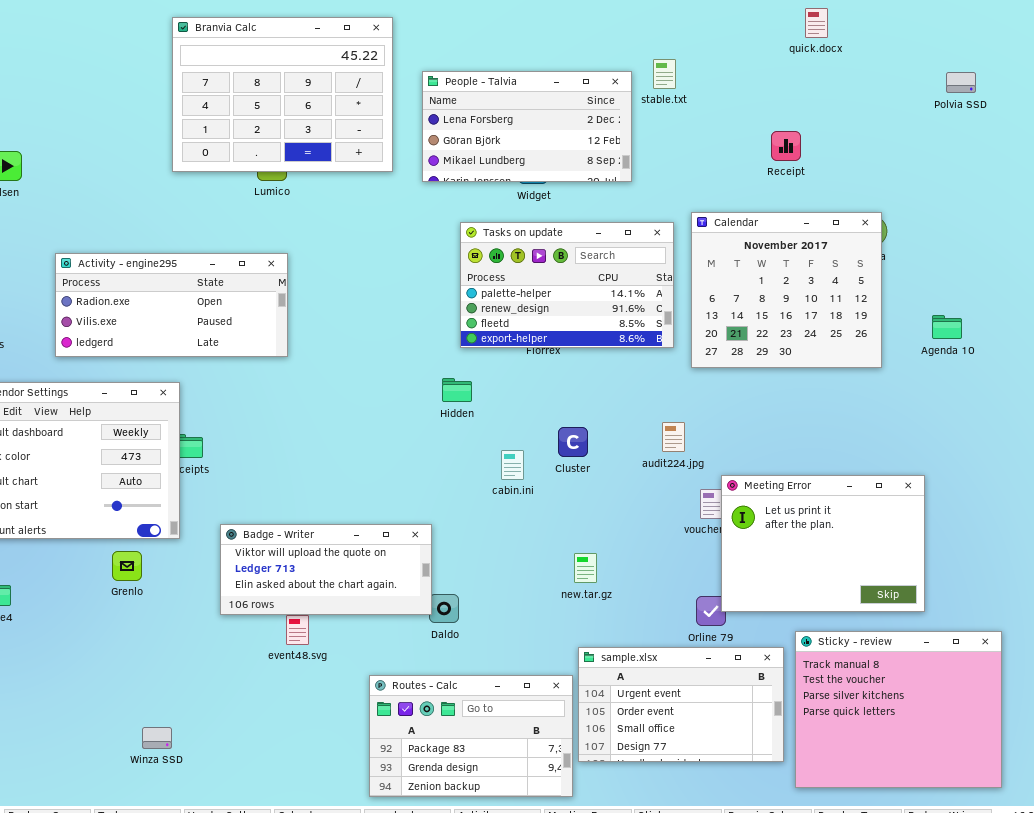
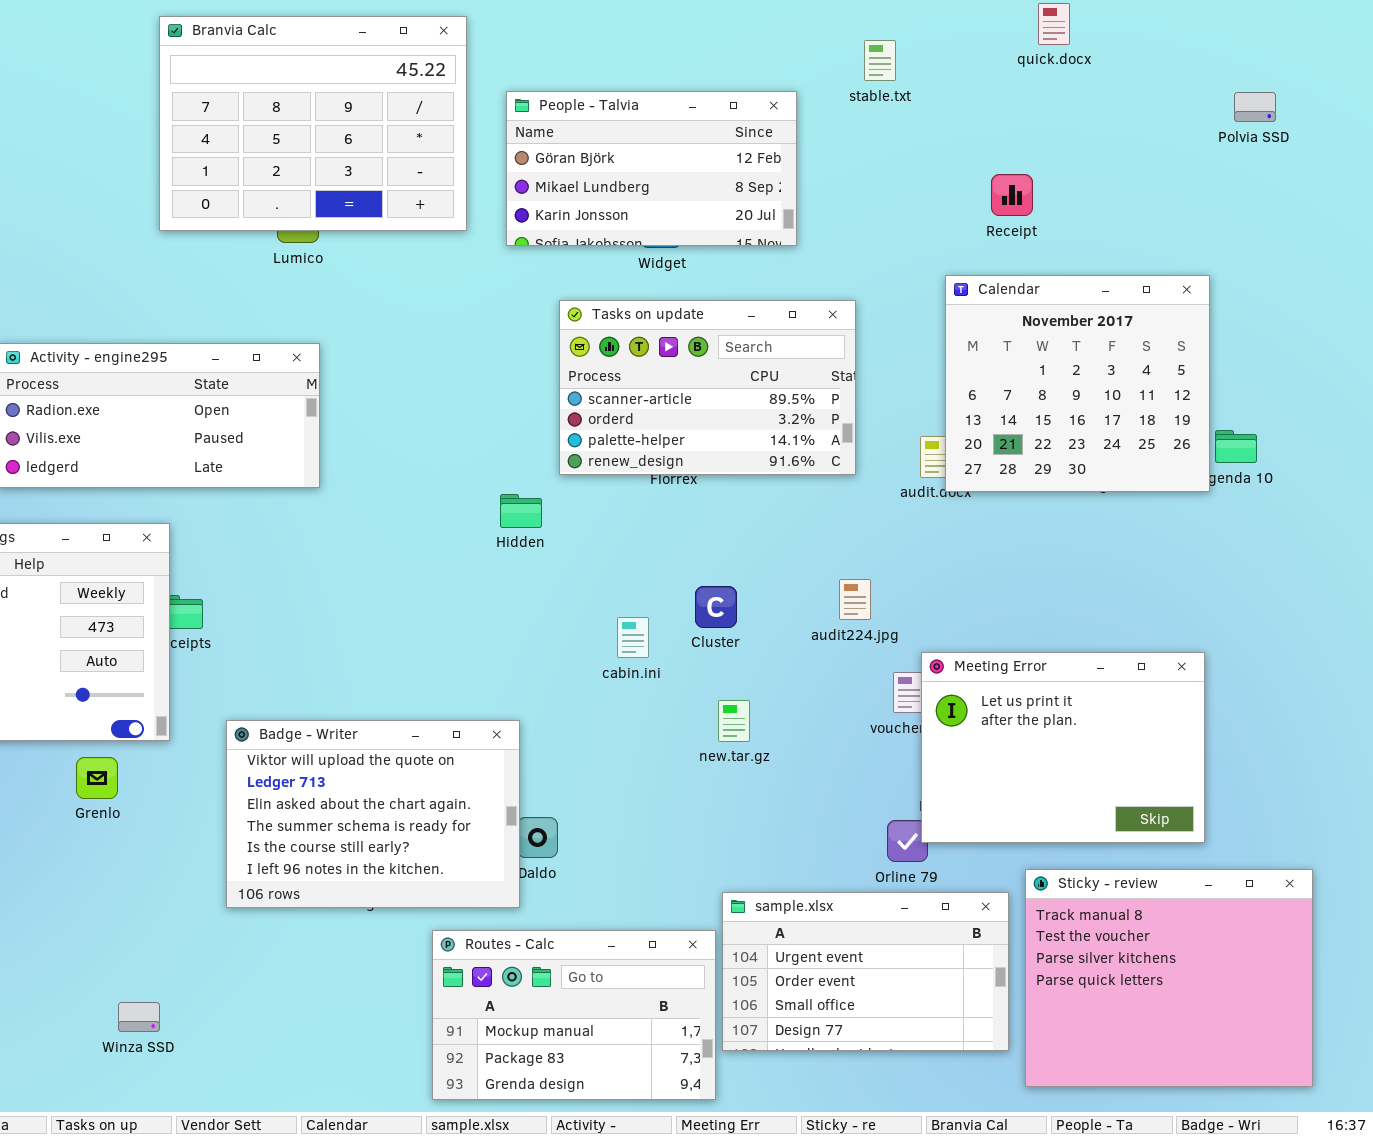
stable.txt: [653,59,676,89] -> [864,40,896,81], moved
People - Talvia: [422,71,632,182] -> [506,91,797,246], scrolled down 1 row
Calendar: [691,212,882,368] -> [945,275,1210,492], moved
Tasks on update: [460,222,674,348] -> [559,300,856,475], scrolled up 2 rows
Hidden: [442,378,472,402] -> [500,494,542,528], moved
Badge - Writer: [220,524,432,615] -> [226,720,520,908], resized
new.tar.gz: [574,553,597,583] -> [718,700,750,742], moved
Routes - Calc: [369,675,573,797] -> [432,930,716,1100], scrolled up 1 row

